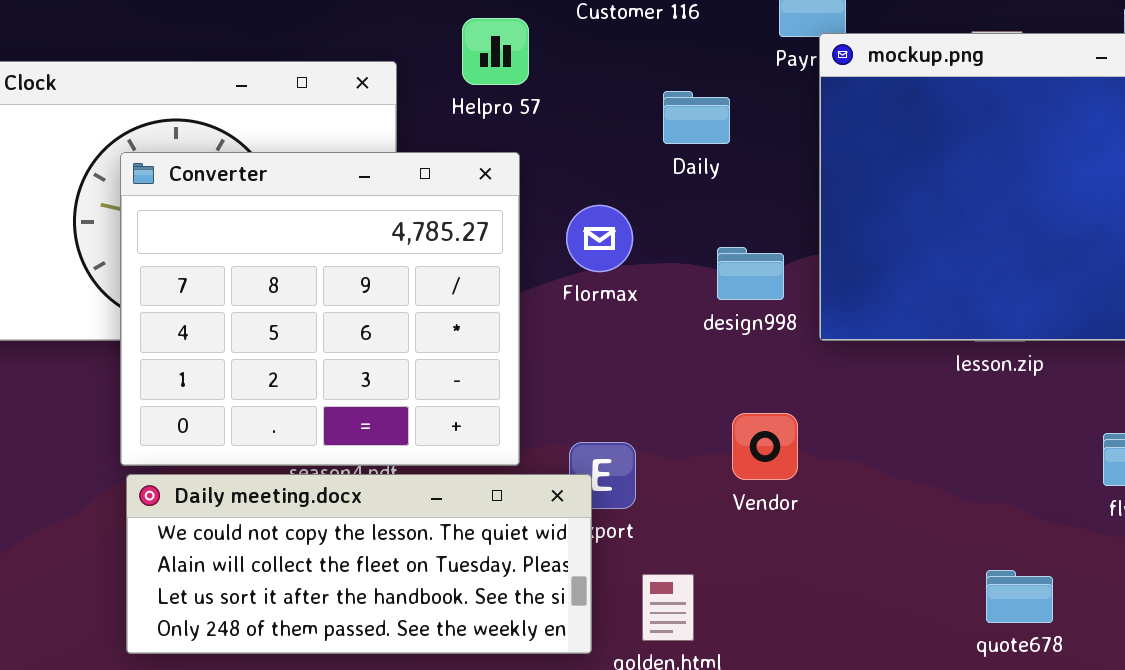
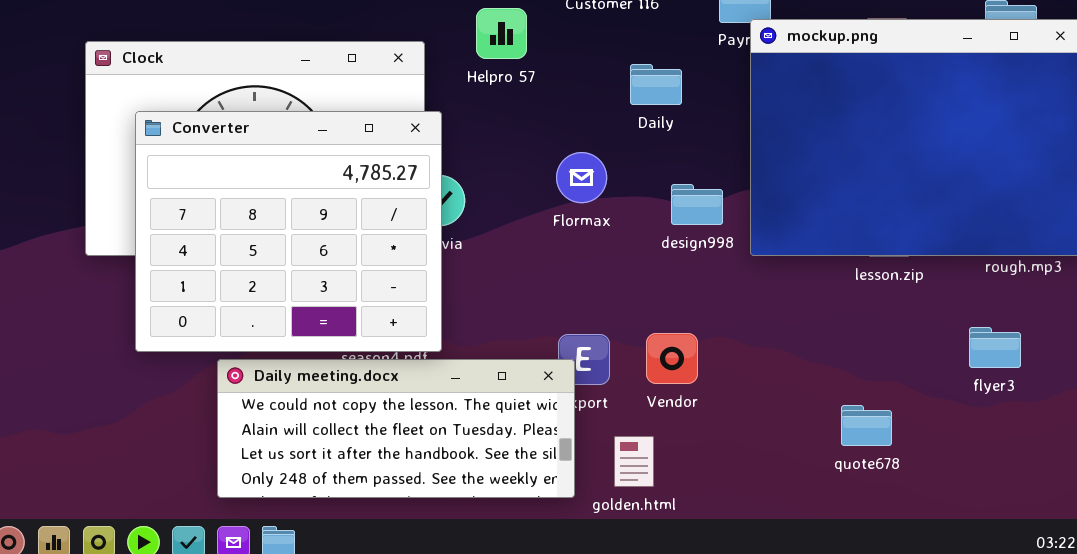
Converter: [120,152,520,466] -> [135,111,442,352], moved
Vendor: [732,413,798,480] -> [646,333,698,384], moved
quote678: [986,570,1053,623] -> [841,405,892,446], moved

